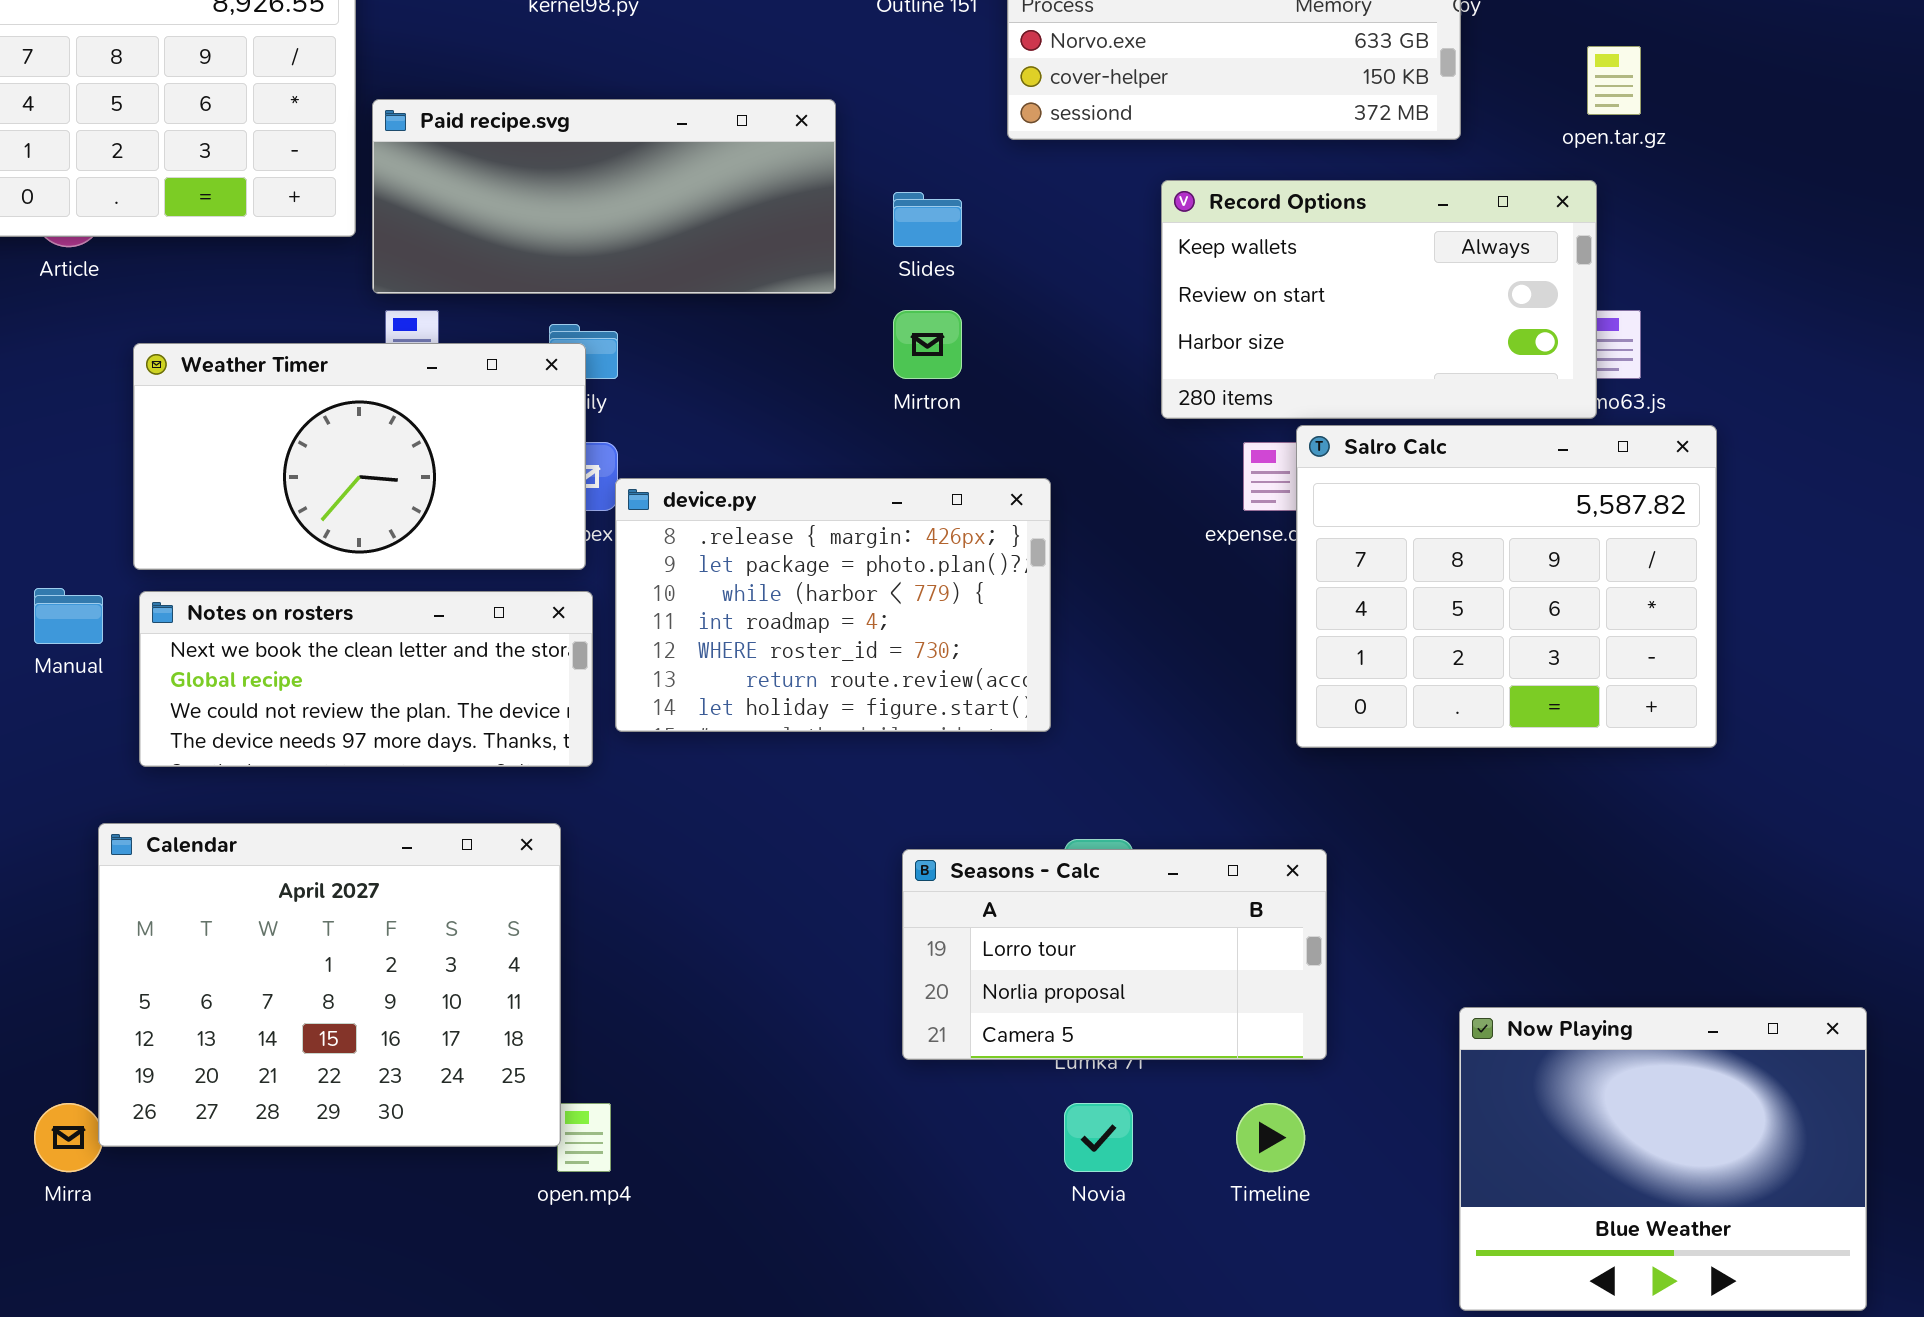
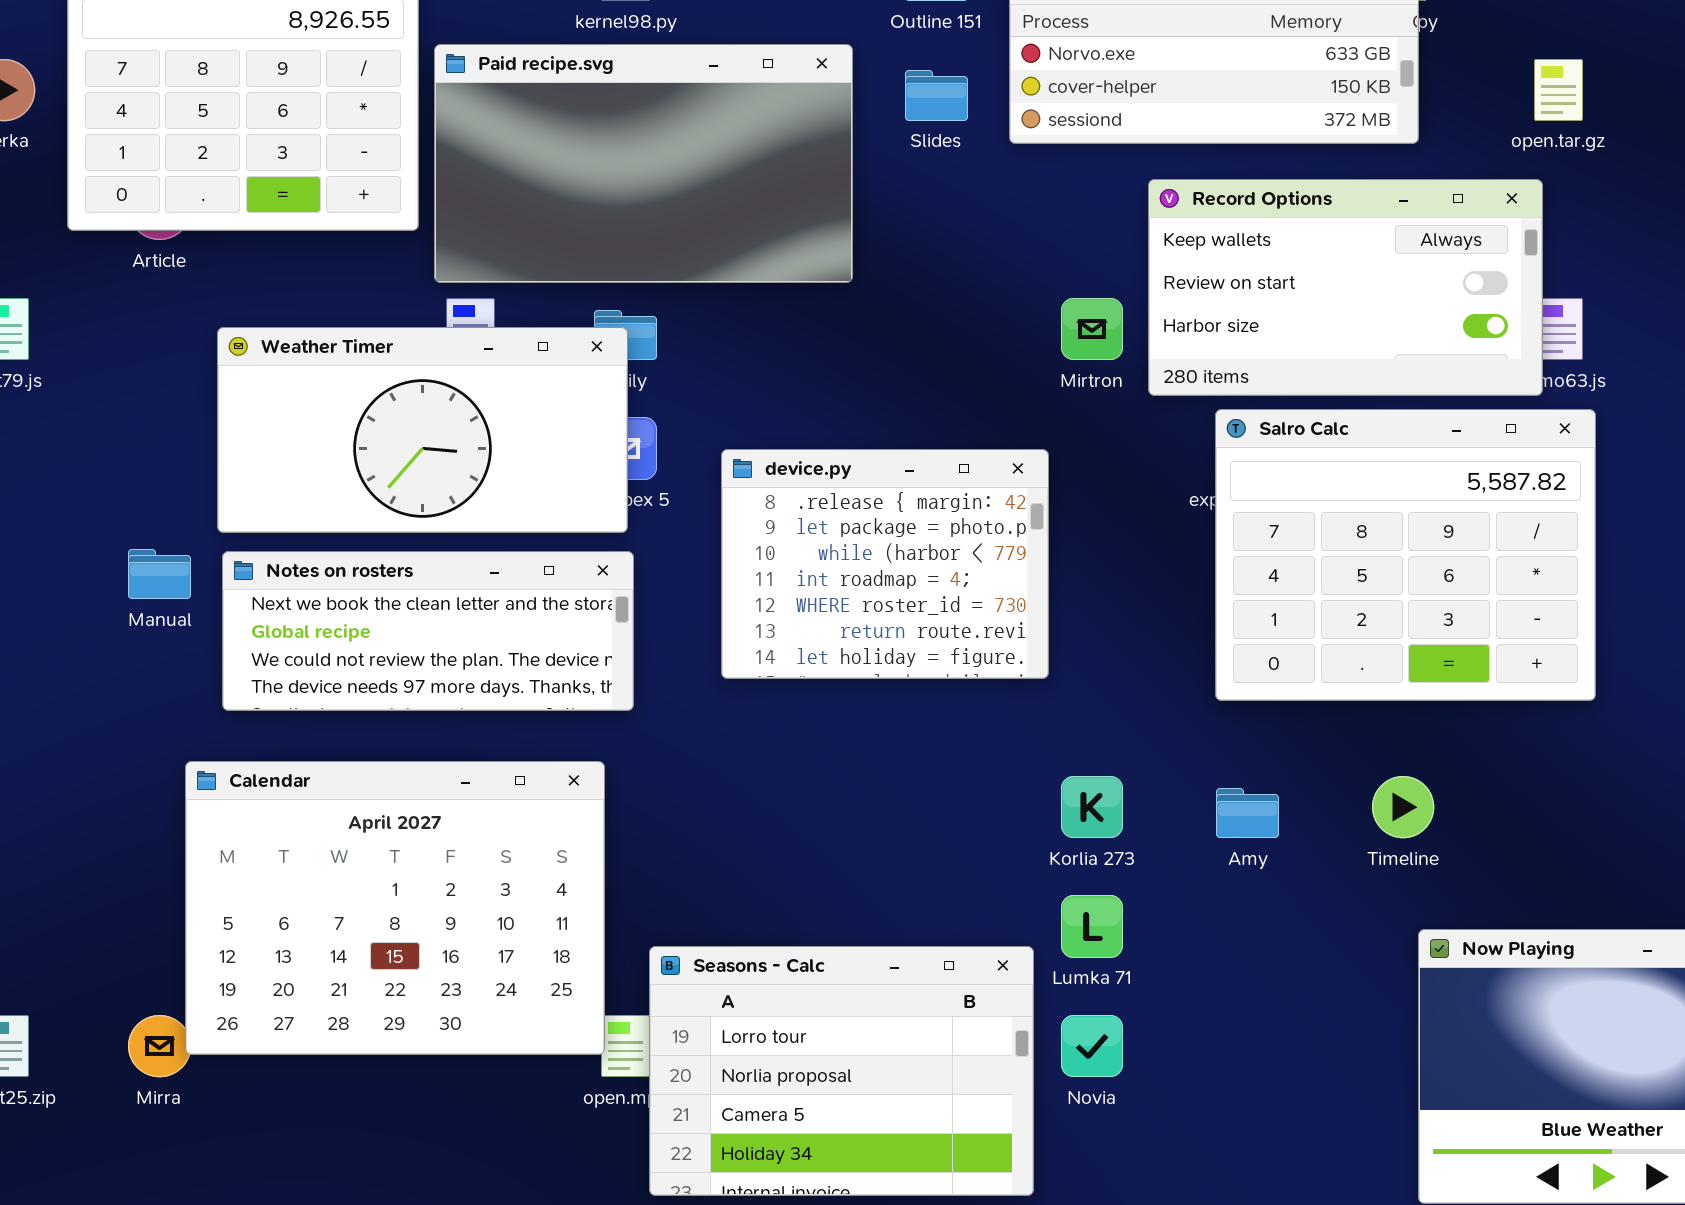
Paid recipe.svg: [372,99,836,294] -> [434,44,853,283], resized
Slides: [893,192,962,247] -> [905,70,968,121], moved
Mirtron: [893,310,962,379] -> [1061,298,1123,360], moved
Salro Calc: [1296,425,1717,748] -> [1215,409,1596,701], moved
device.py: [615,478,1051,732] -> [721,449,1049,679], resized
Seasons - Calc: [902,849,1327,1060] -> [649,946,1034,1196], moved, resized
Timeline: [1236,1103,1305,1172] -> [1372,776,1434,838], moved

